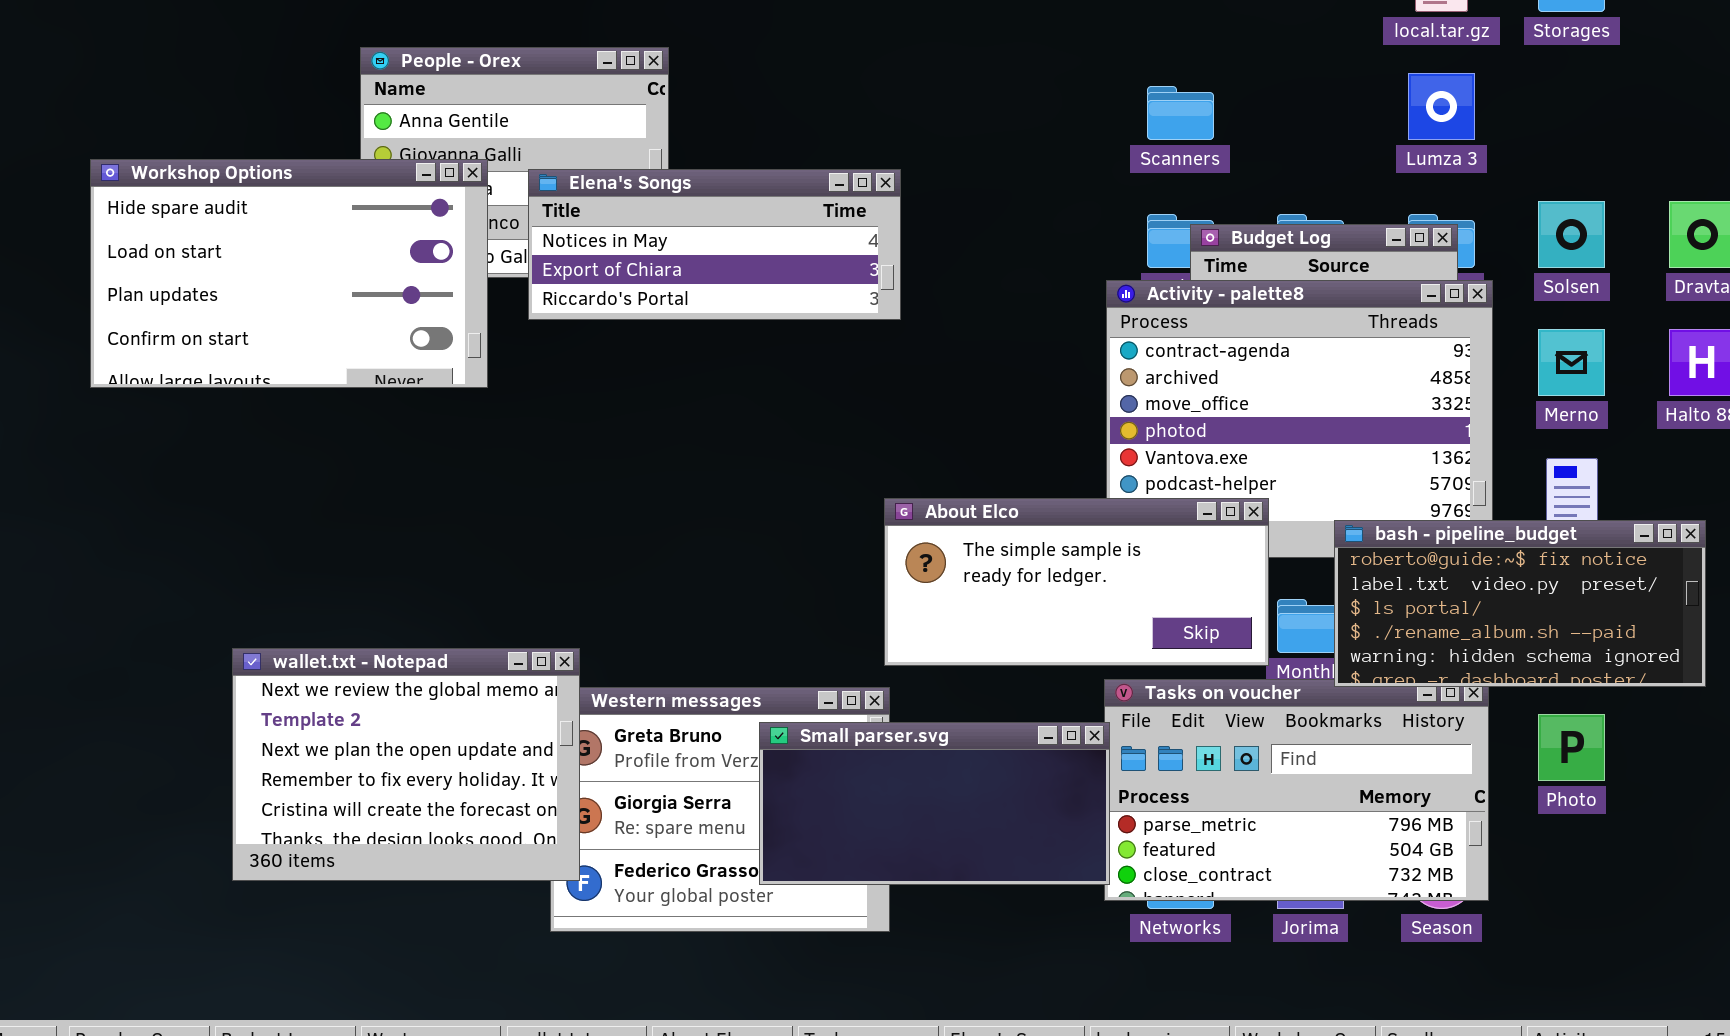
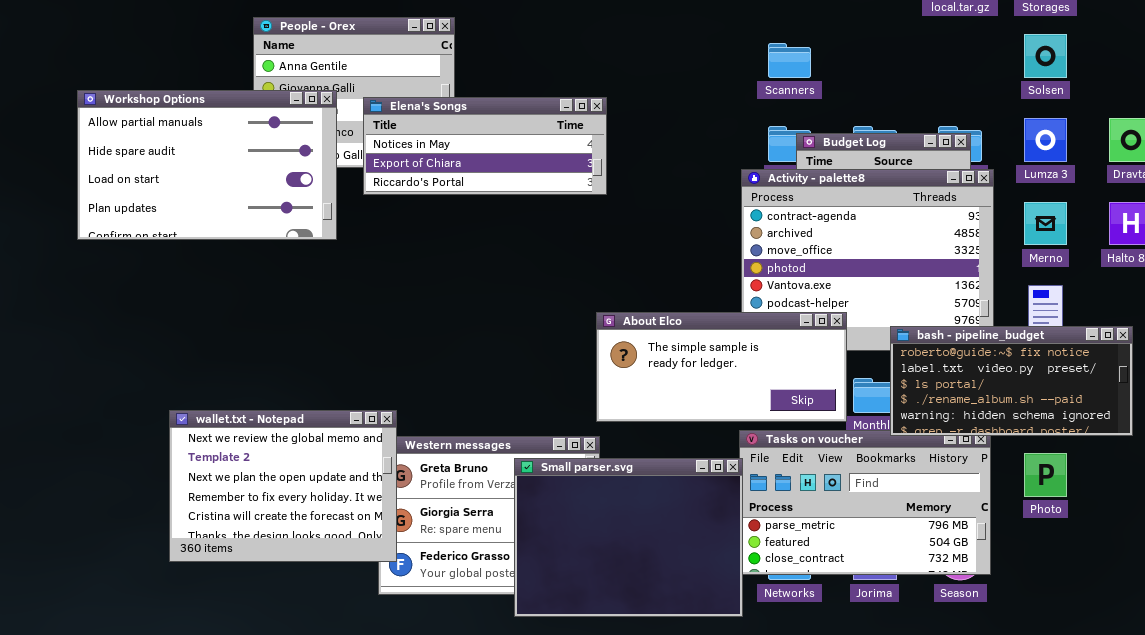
Lumza 3: [1408,73,1475,140] -> [1024,118,1067,162], moved
Workshop Options: [90,159,488,388] -> [77,90,337,240], scrolled up 1 row
Solsen: [1538,201,1605,268] -> [1024,34,1067,78], moved
Small parser.svg: [759,722,1110,885] -> [514,458,743,617], resized

